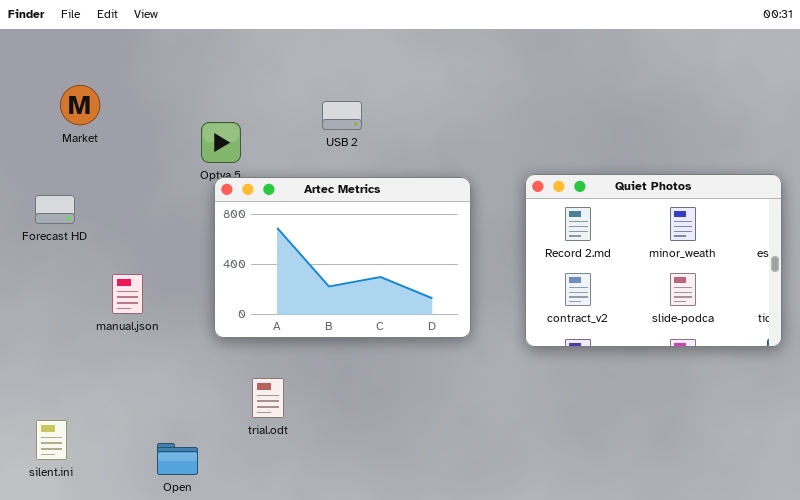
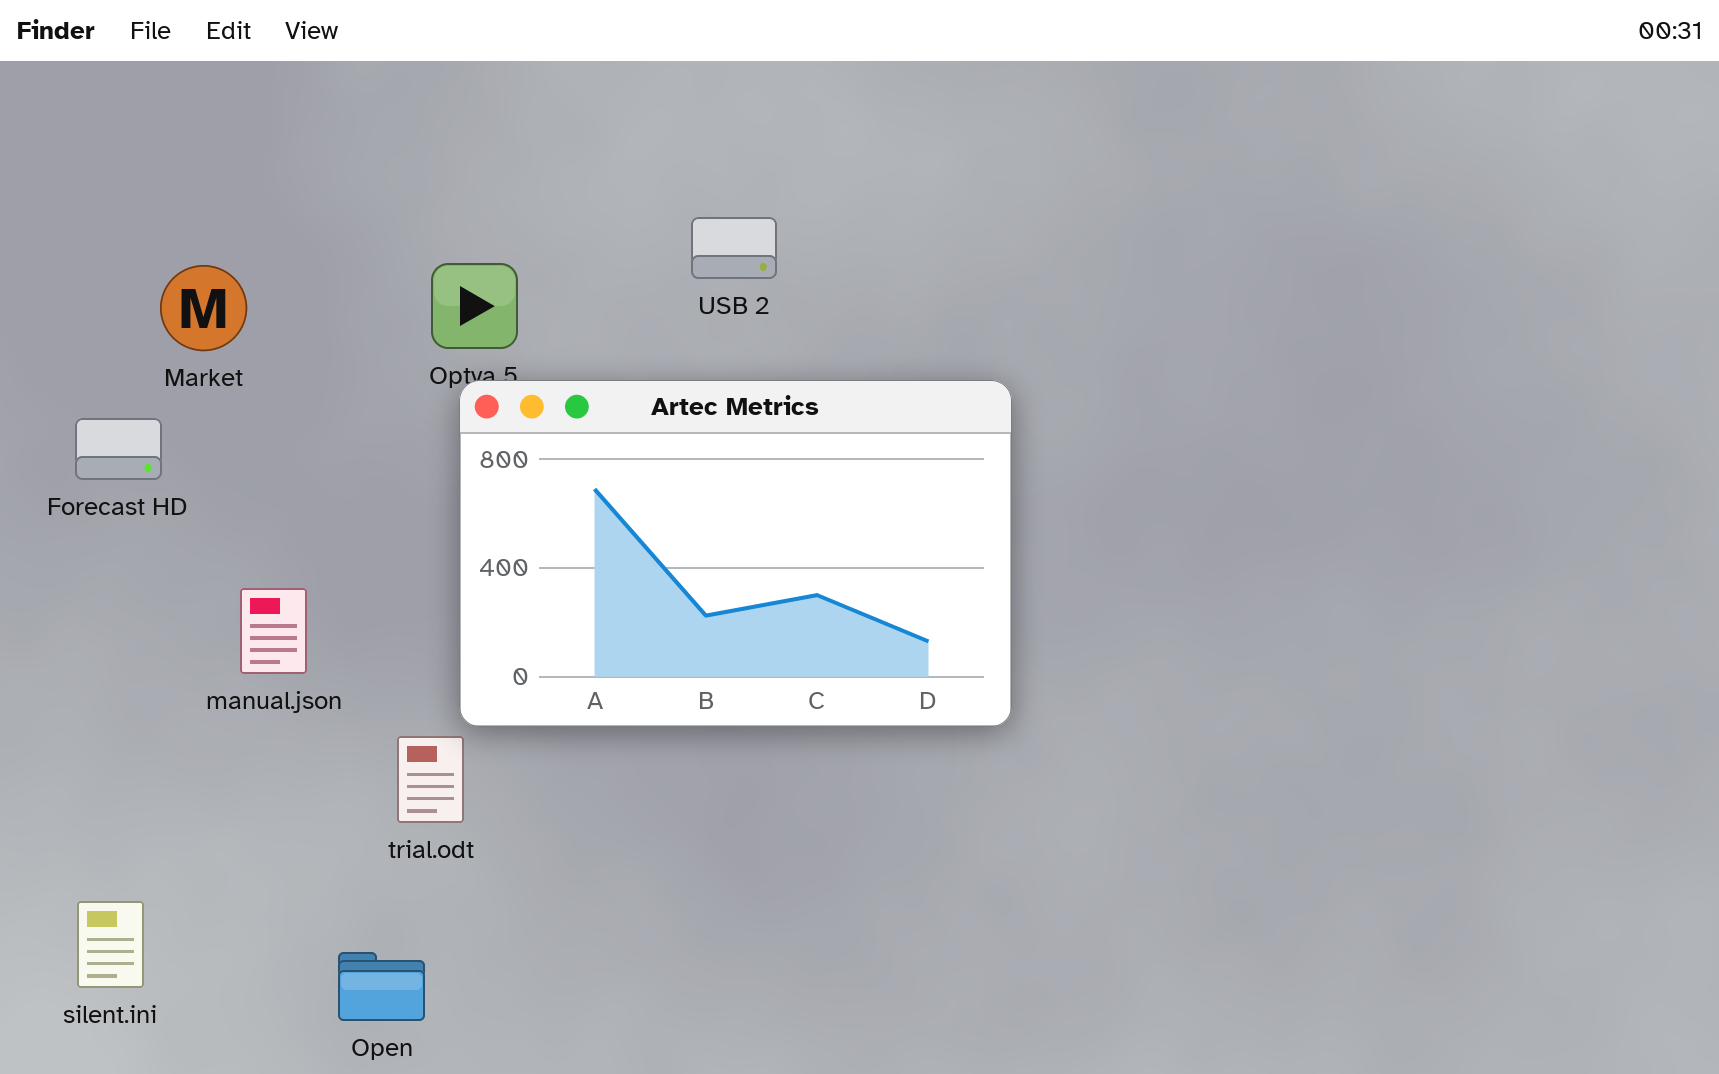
Market: [60,85,100,125] -> [160,265,247,351], moved
Quiet Photos: [525,174,782,347] -> none, closed
trial.odt: [252,378,284,418] -> [397,736,464,823], moved

